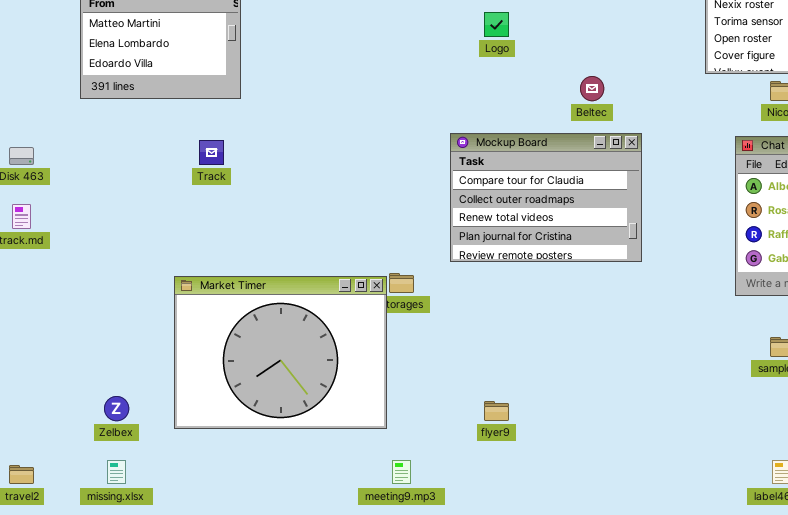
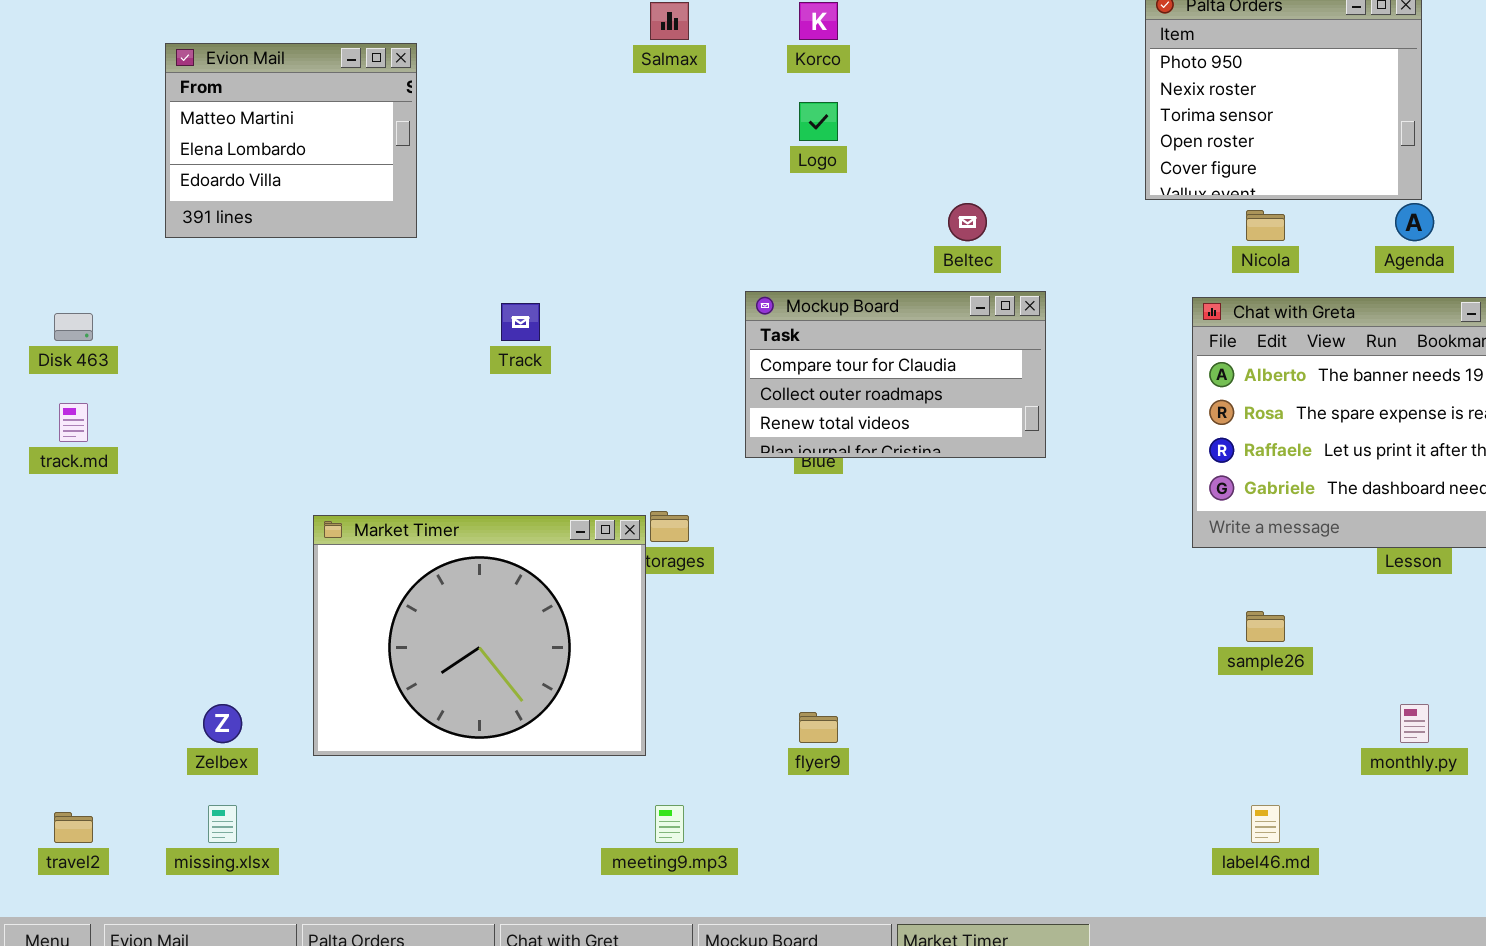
Mockup Board: [450,133,642,262] -> [745,291,1046,458], resized
Track: [199,140,224,165] -> [501,303,540,341], moved

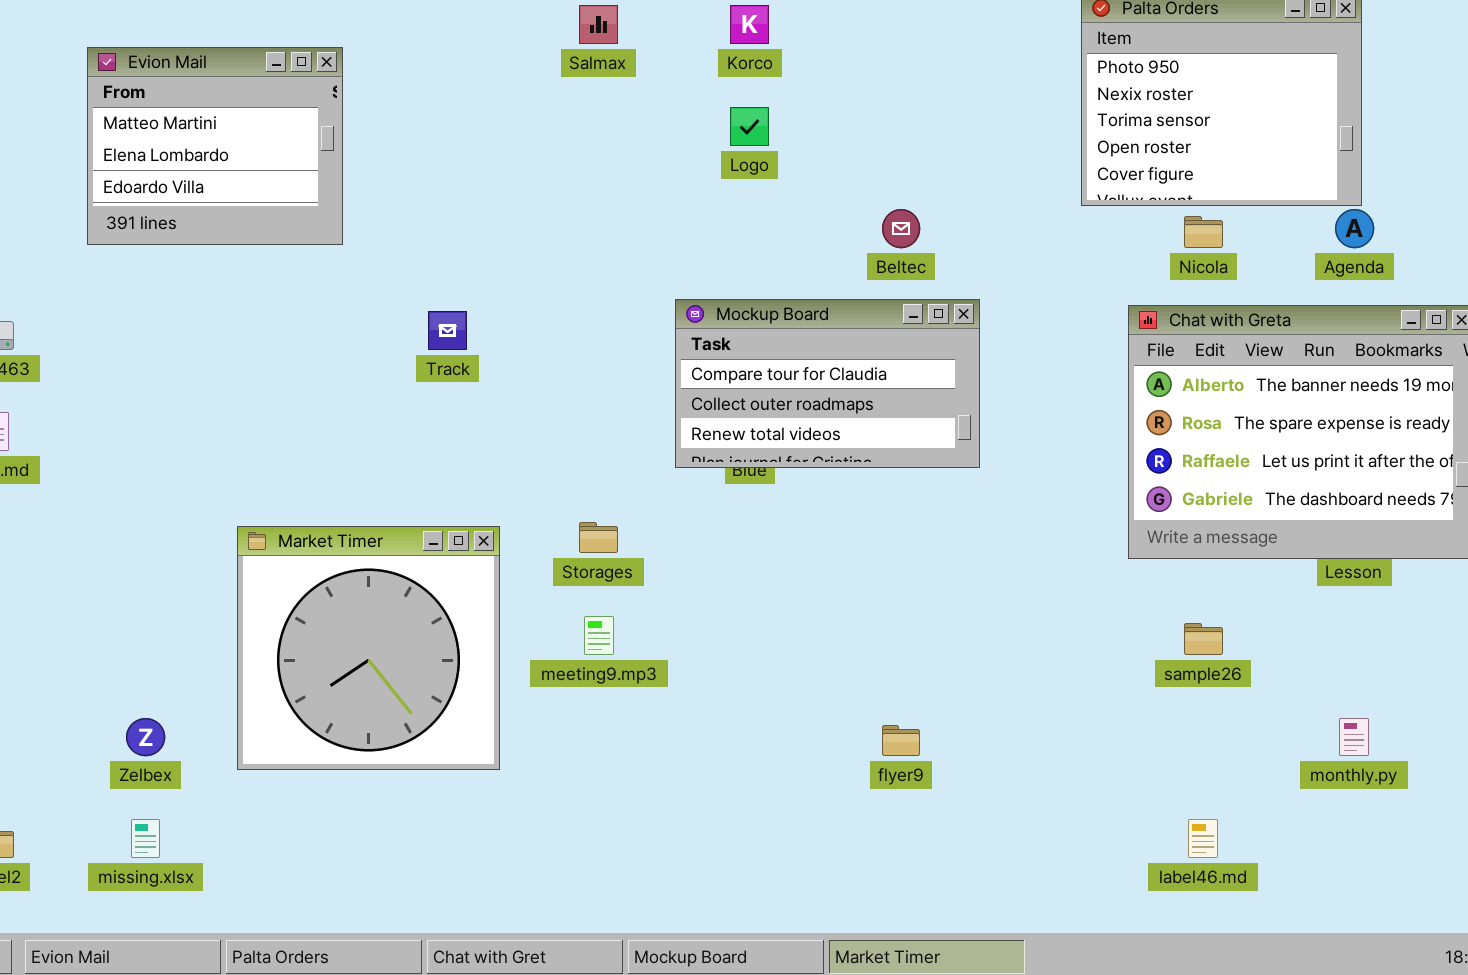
Market Timer: [313,515,646,756] -> [237,526,500,770], resized
flyer9: [799,712,838,743] -> [882,725,920,756], moved
meeting9.mp3: [655,805,684,843] -> [584,616,614,655], moved

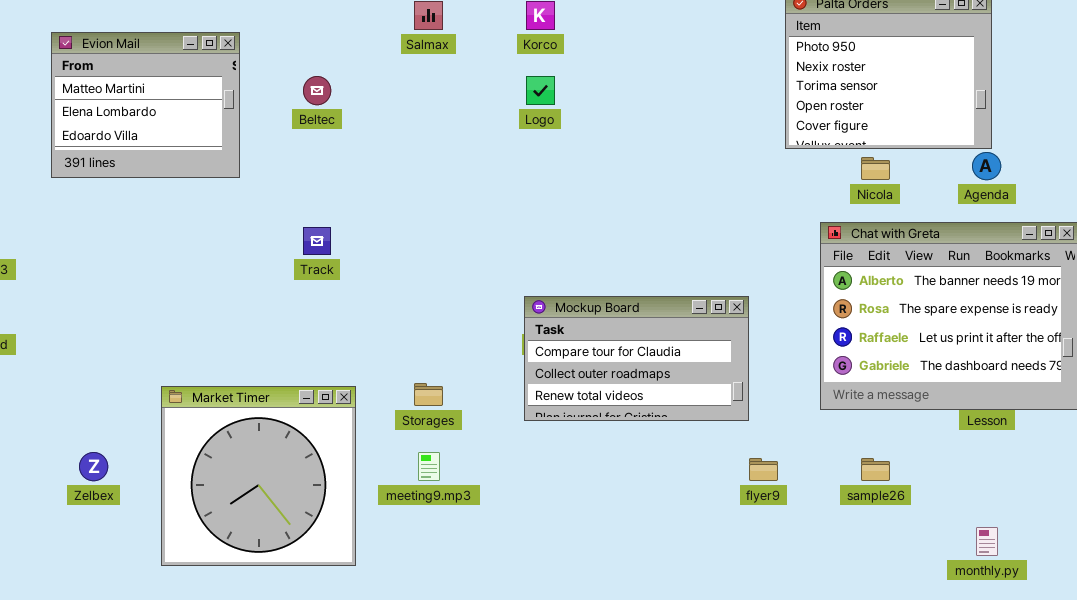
Beltec: [882,209,920,248] -> [303,76,331,105], moved
Mockup Board: [675,299,980,468] -> [524,296,749,421], moved
Zelbex: [126,718,165,756] -> [79,452,108,481], moved
flyer9: [882,725,920,756] -> [749,458,778,481], moved

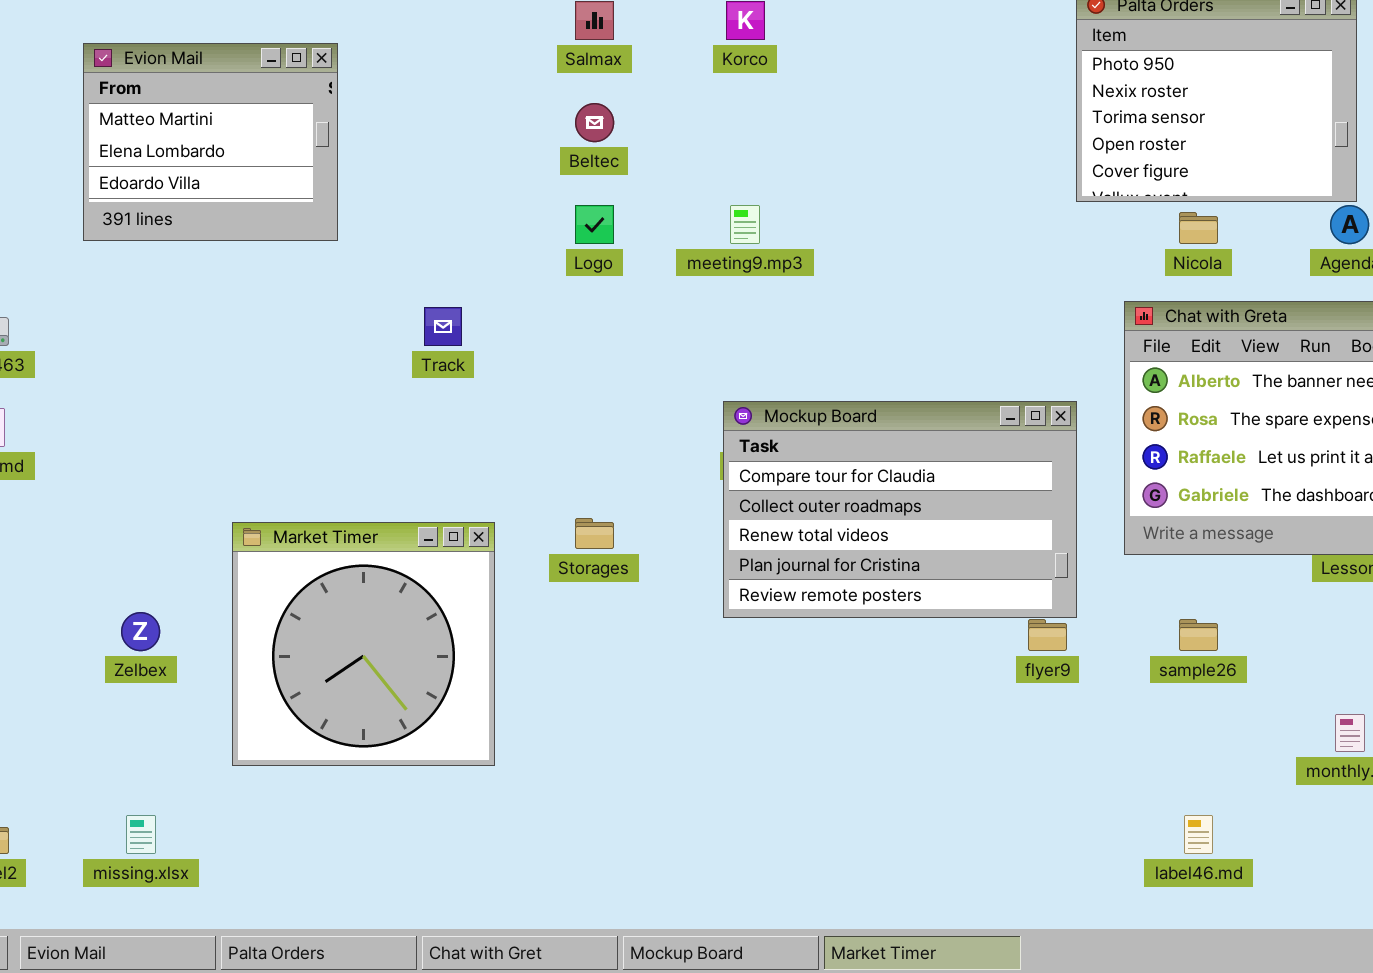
Beltec: [303,76,331,105] -> [575,103,614,142], moved
Logo: [526,76,555,105] -> [575,205,614,244], moved
Mockup Board: [524,296,749,421] -> [723,401,1077,618], resized
meeting9.mp3: [418,452,440,481] -> [730,205,760,244], moved

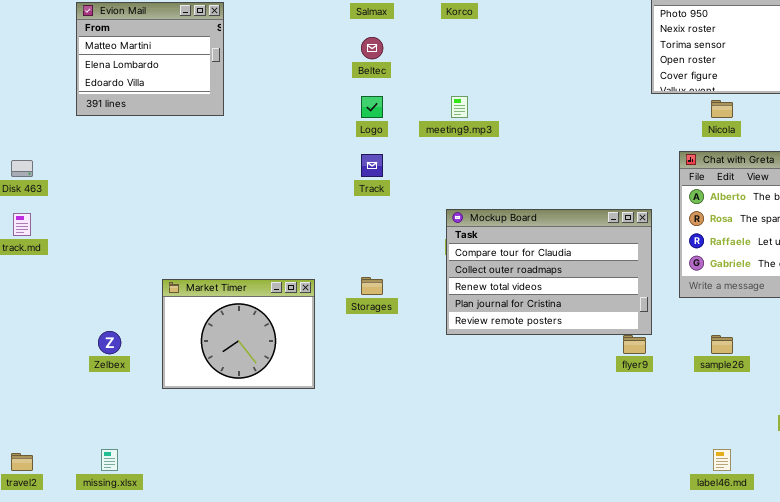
Track: [424,307,462,346] -> [361,154,383,177], moved
Market Timer: [232,522,495,766] -> [162,279,315,389], resized

